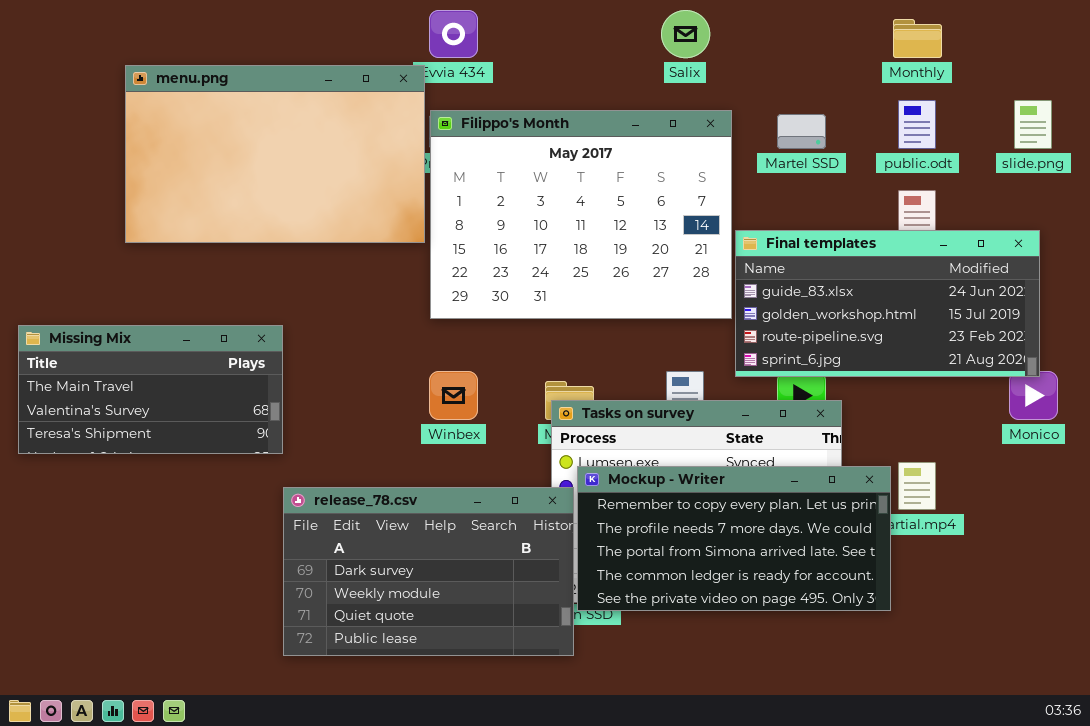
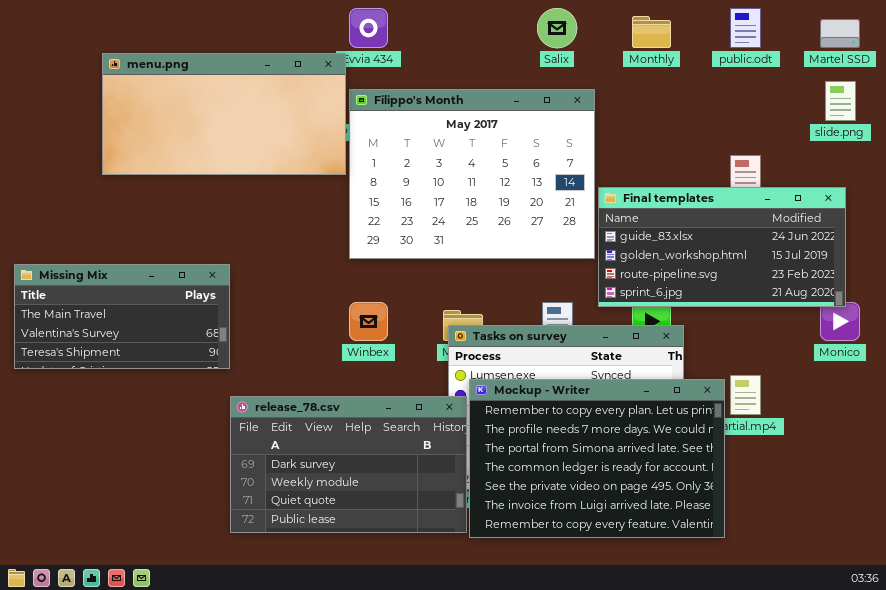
Monthly: [893,19,942,58] -> [632,16,671,48], moved
menu.png: [125,65,425,243] -> [102,53,346,175], resized
public.odt: [898,100,936,149] -> [730,8,761,48], moved
Martel SSD: [777,114,826,149] -> [820,19,860,48], moved
Mockup - Writer: [577,466,891,611] -> [469,379,725,538], resized

